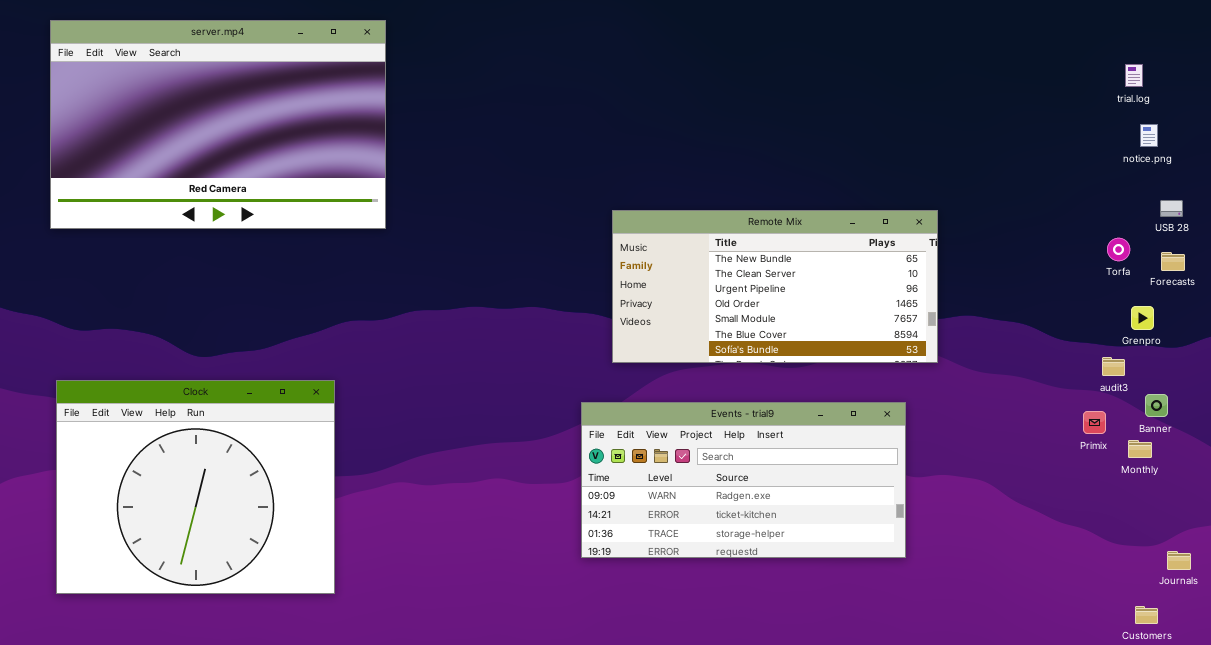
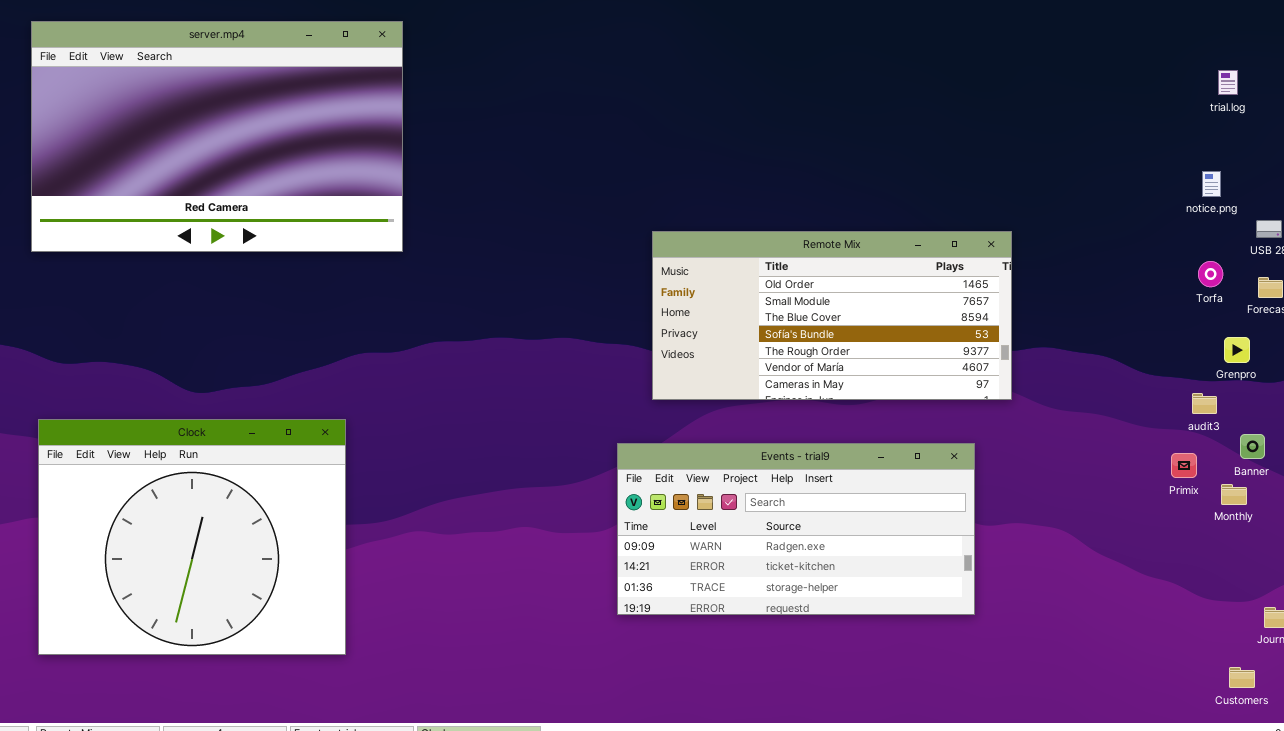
notice.png: [1140,124,1158,147] -> [1202,171,1221,197], moved
Remote Mix: [612,210,938,363] -> [652,231,1012,400], scrolled down 3 rows

